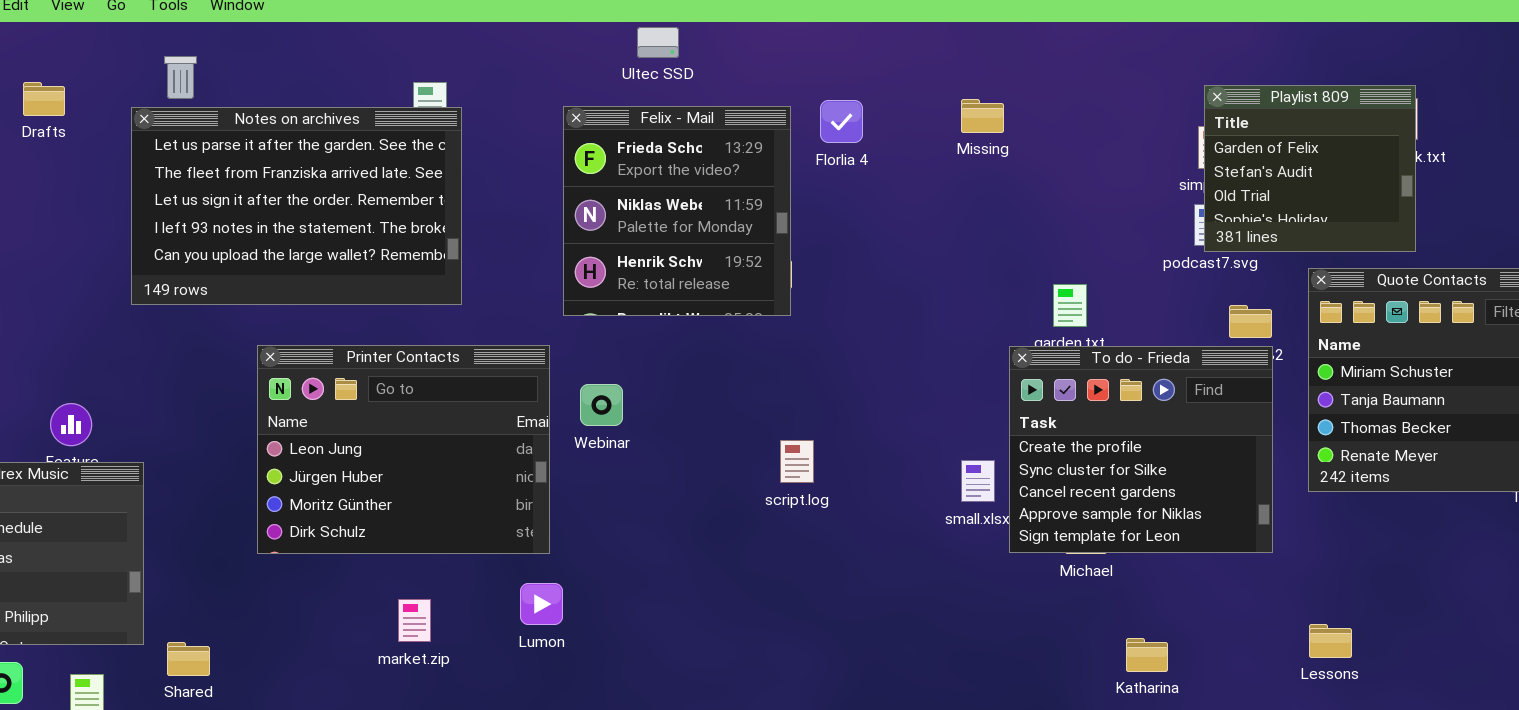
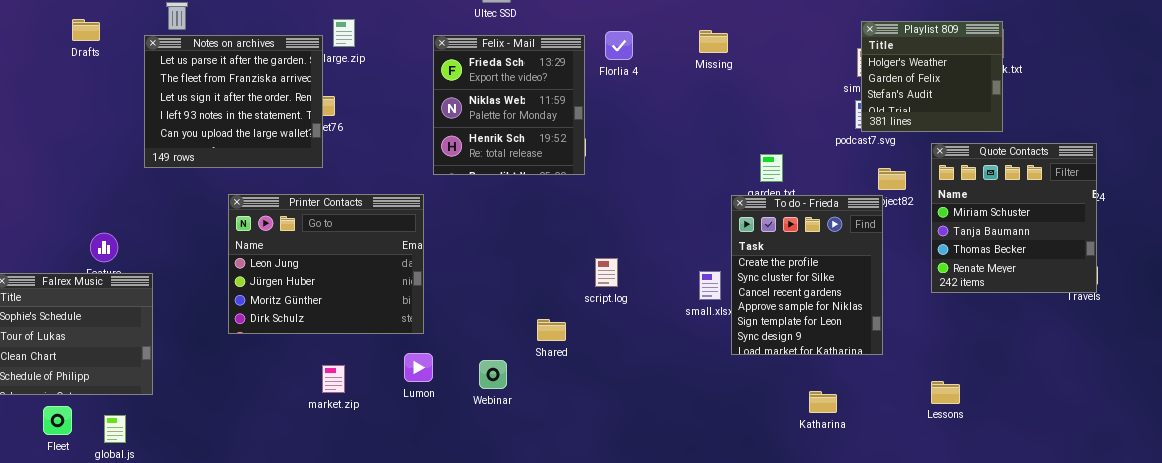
Playlist 809: [1204,85,1416,252] -> [861,21,1003,132], scrolled up 1 row
Notes on archives: [131,107,462,305] -> [144,35,323,168], resized
To do - Frieda: [1009,346,1273,553] -> [731,195,883,355], resized
Webinar: [580,384,623,426] -> [479,360,507,389], moved
script.log: [780,440,814,483] -> [595,258,618,287], moved
Shared: [167,642,210,676] -> [537,319,566,341], moved

